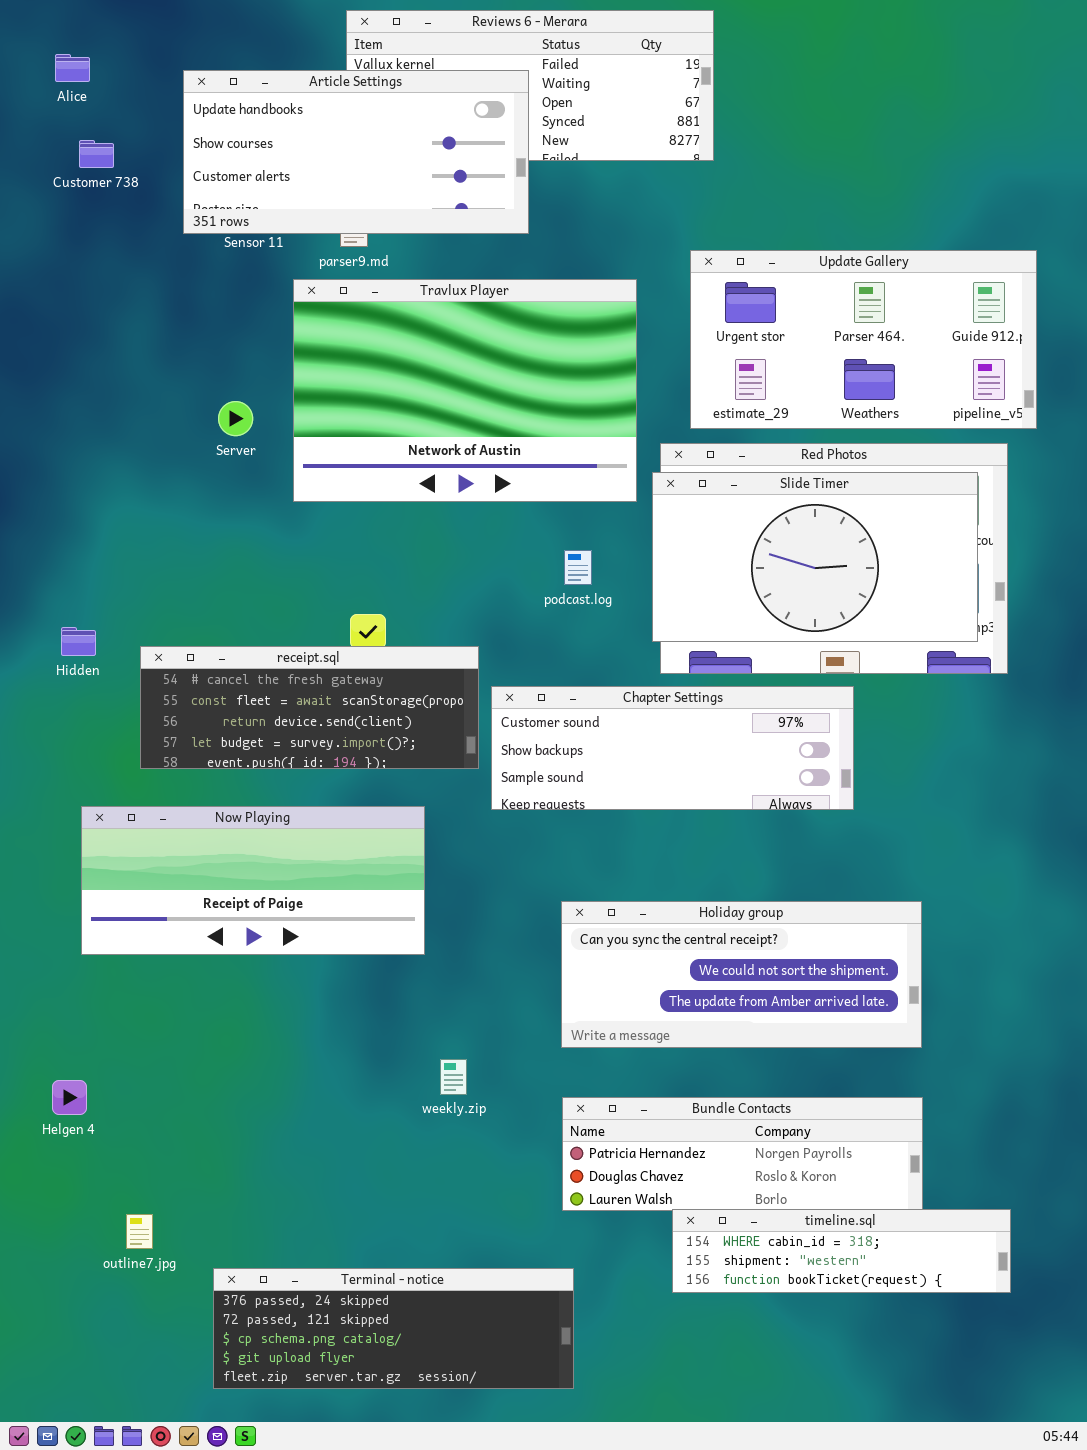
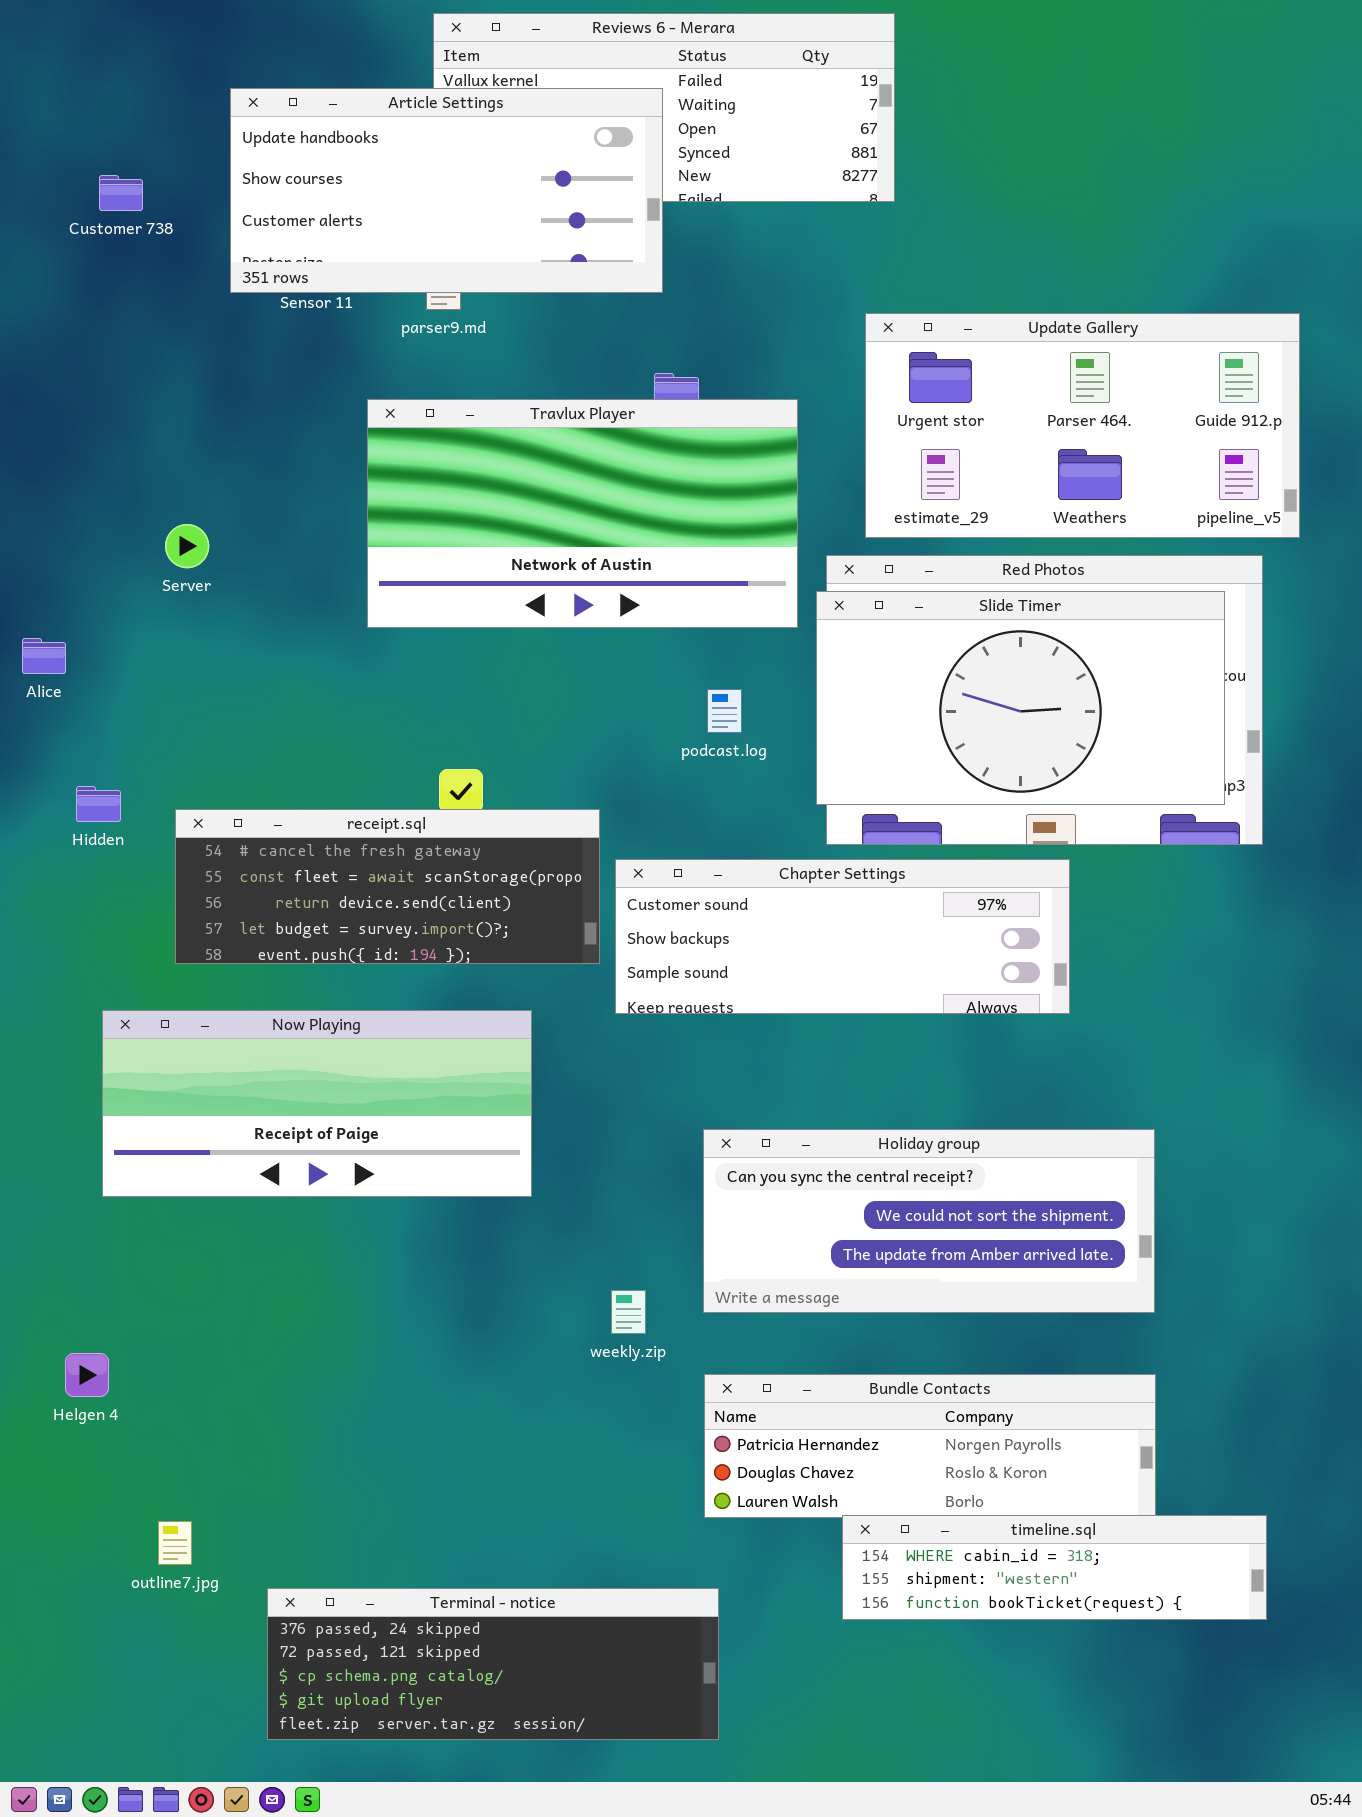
Alice: [55,54,90,82] -> [22,638,66,674], moved
Travlux Player: [293,279,637,502] -> [367,399,798,628], resized
Server: [218,401,253,436] -> [165,524,209,568], moved
weekly.zip: [440,1059,467,1095] -> [611,1290,646,1334], moved

